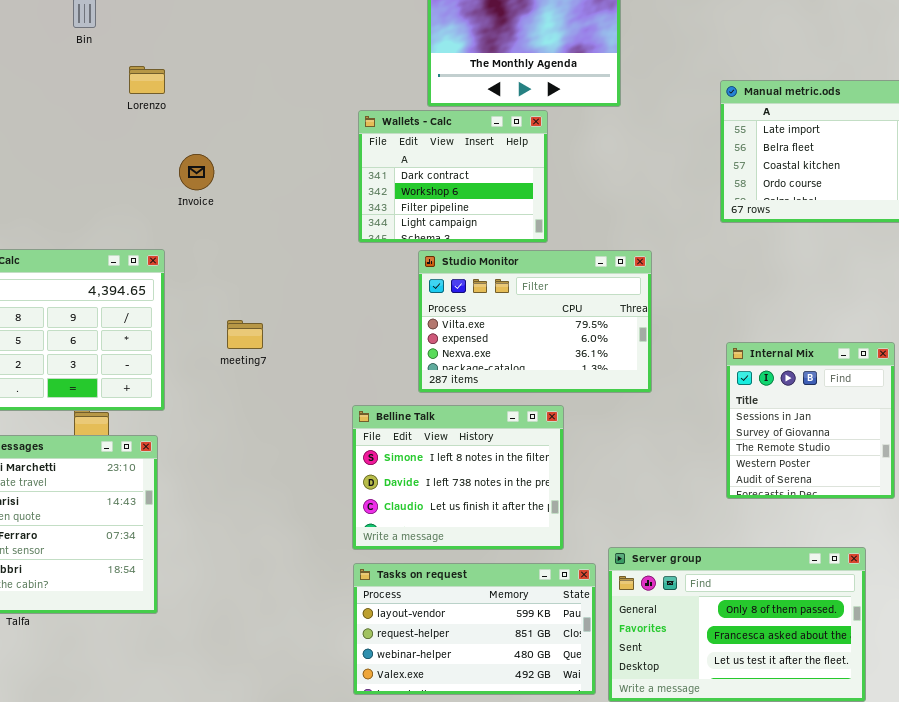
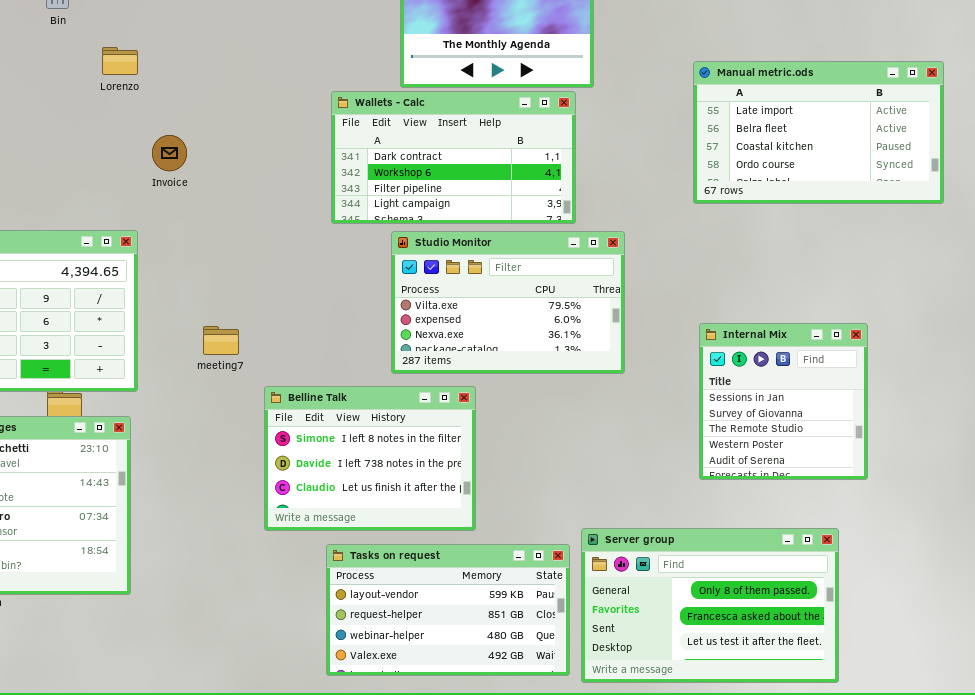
Wallets - Calc: [358,110,548,243] -> [331,91,576,224], resized
meeting7: [227,320,263,349] -> [203,326,239,355], moved
Belline Talk: [352,405,564,550] -> [264,386,476,531], moved

